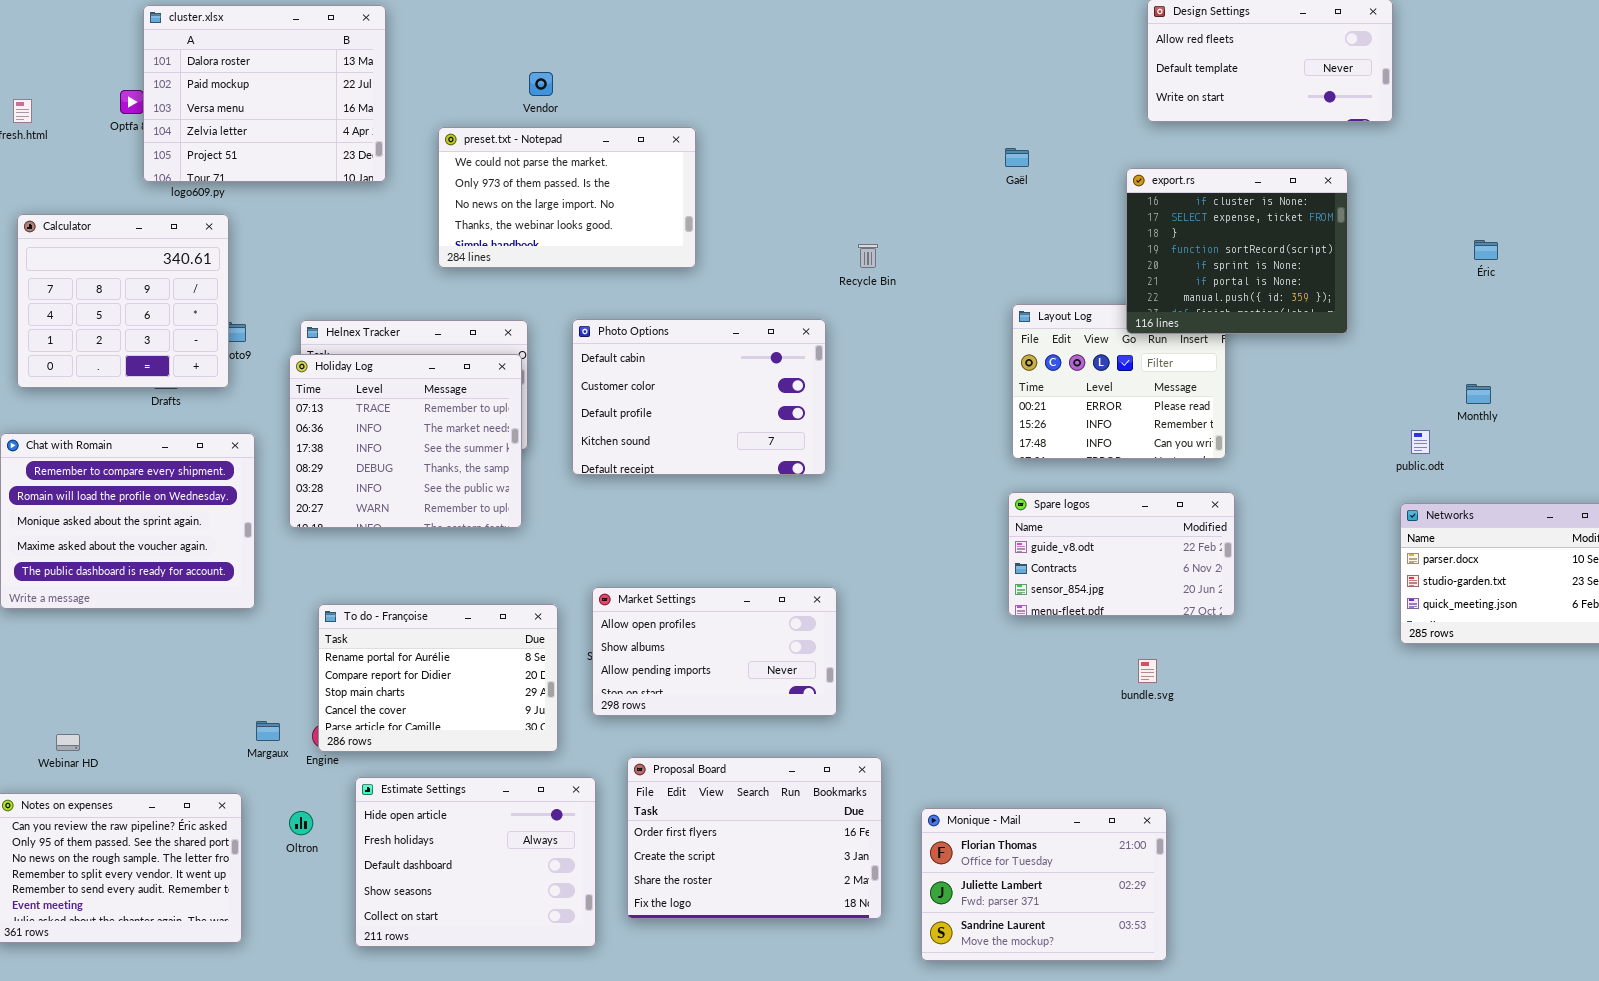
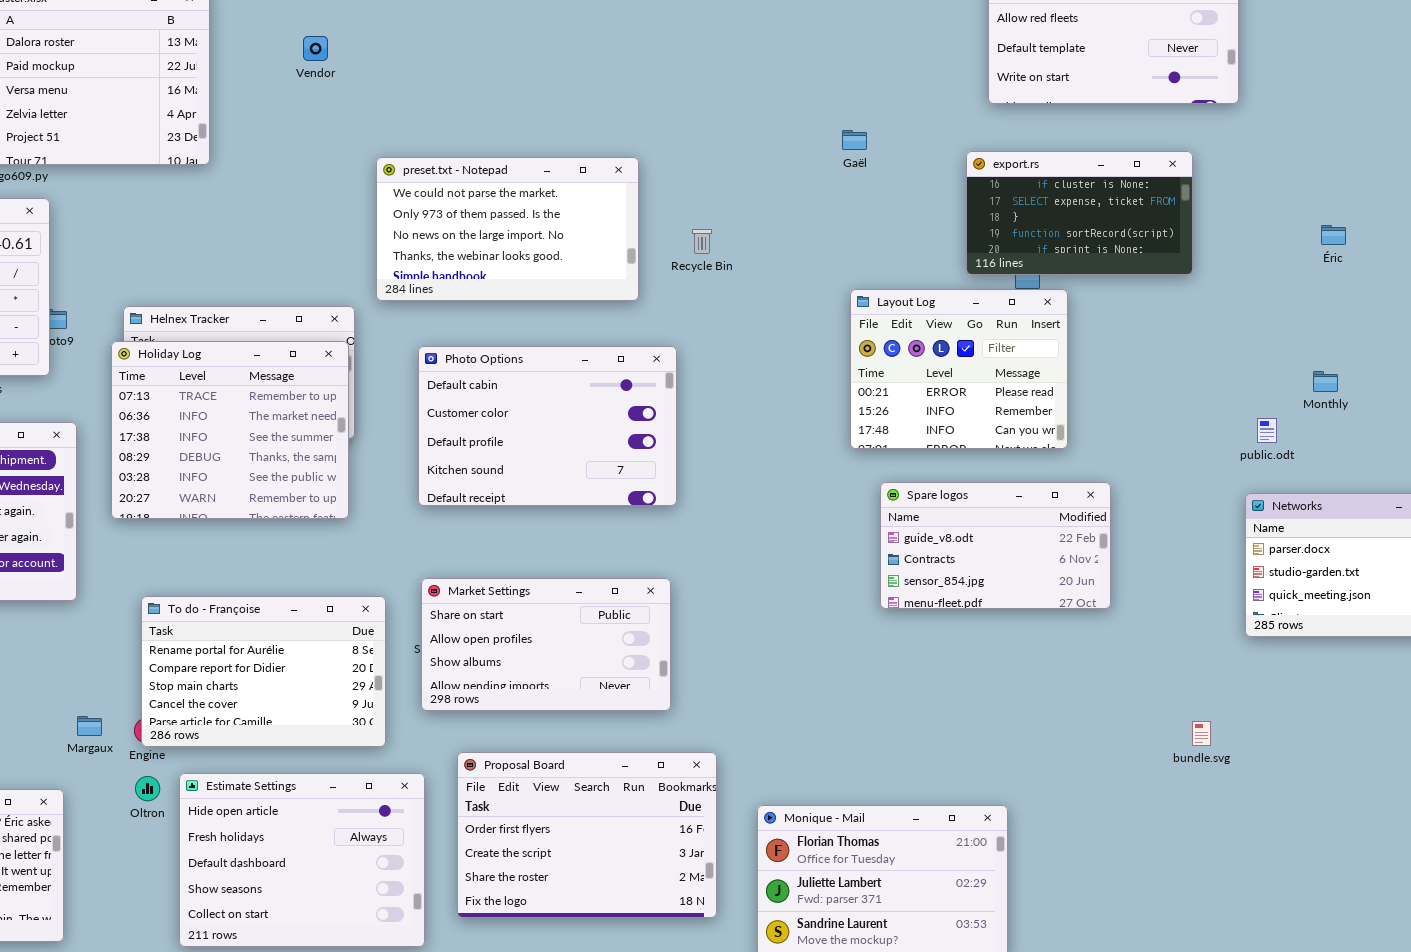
Vendor: [529,72,553,96] -> [303,36,328,61], moved
preset.txt - Notepad: [438,127,696,268] -> [376,157,639,301], moved
export.rs: [1126,168,1348,334] -> [966,151,1193,275], resized
Photo Options: [572,319,826,475] -> [418,346,677,506], moved
Spare logos: [1008,492,1235,616] -> [880,482,1111,609], moved
Market Settings: [592,587,837,716] -> [421,578,671,711], scrolled up 1 row
bundle.svg: [1138,659,1157,683] -> [1192,721,1211,746], moved
Oltron: [289,811,313,835] -> [135,776,160,801], moved

